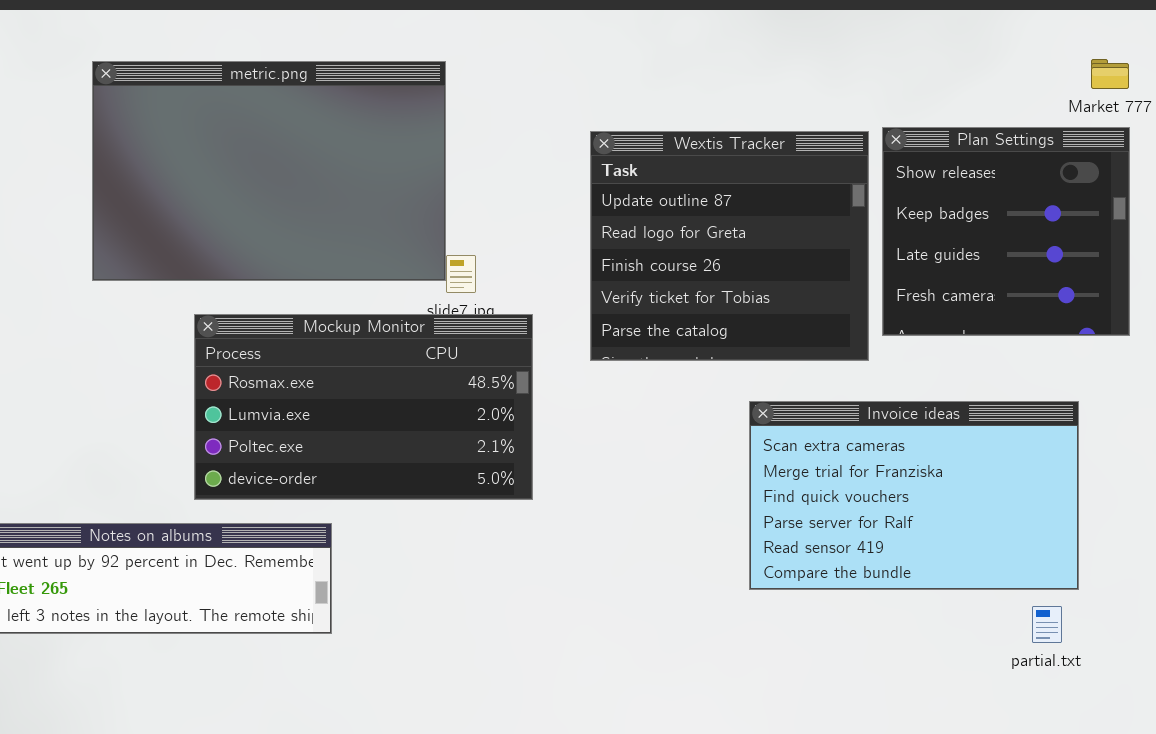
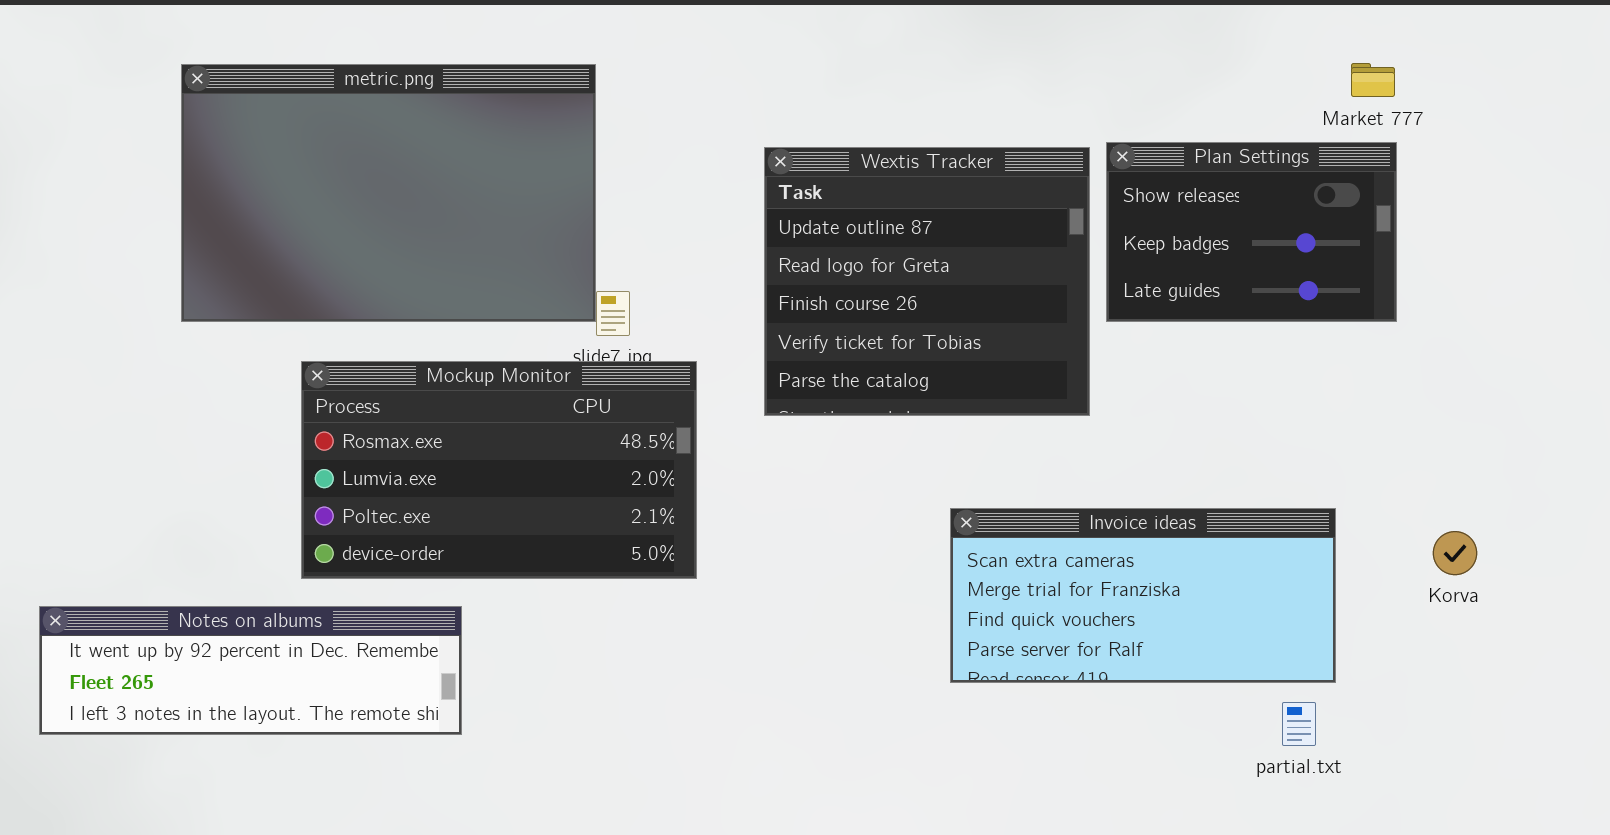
Plan Settings: [882,127,1130,336] -> [1106,142,1397,322], resized
Invoice ideas: [749,401,1079,590] -> [950,508,1336,683], resized

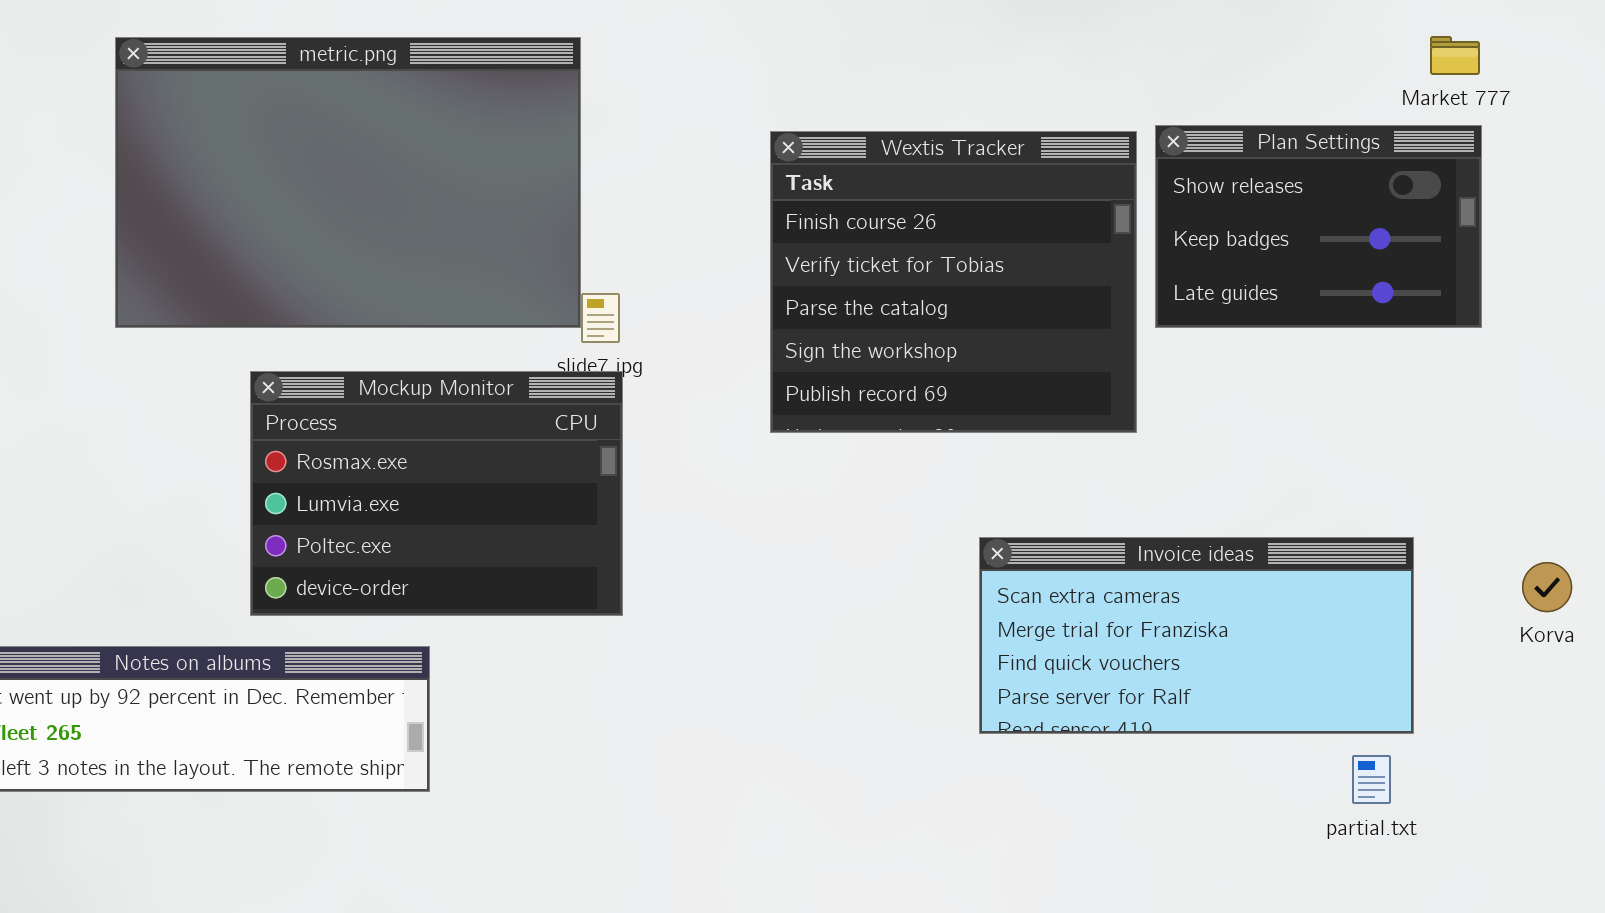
Wextis Tracker: [764,147,1090,416] -> [770,131,1137,433], scrolled down 2 rows
Mockup Monitor: [301,361,697,579] -> [250,371,623,616], resized

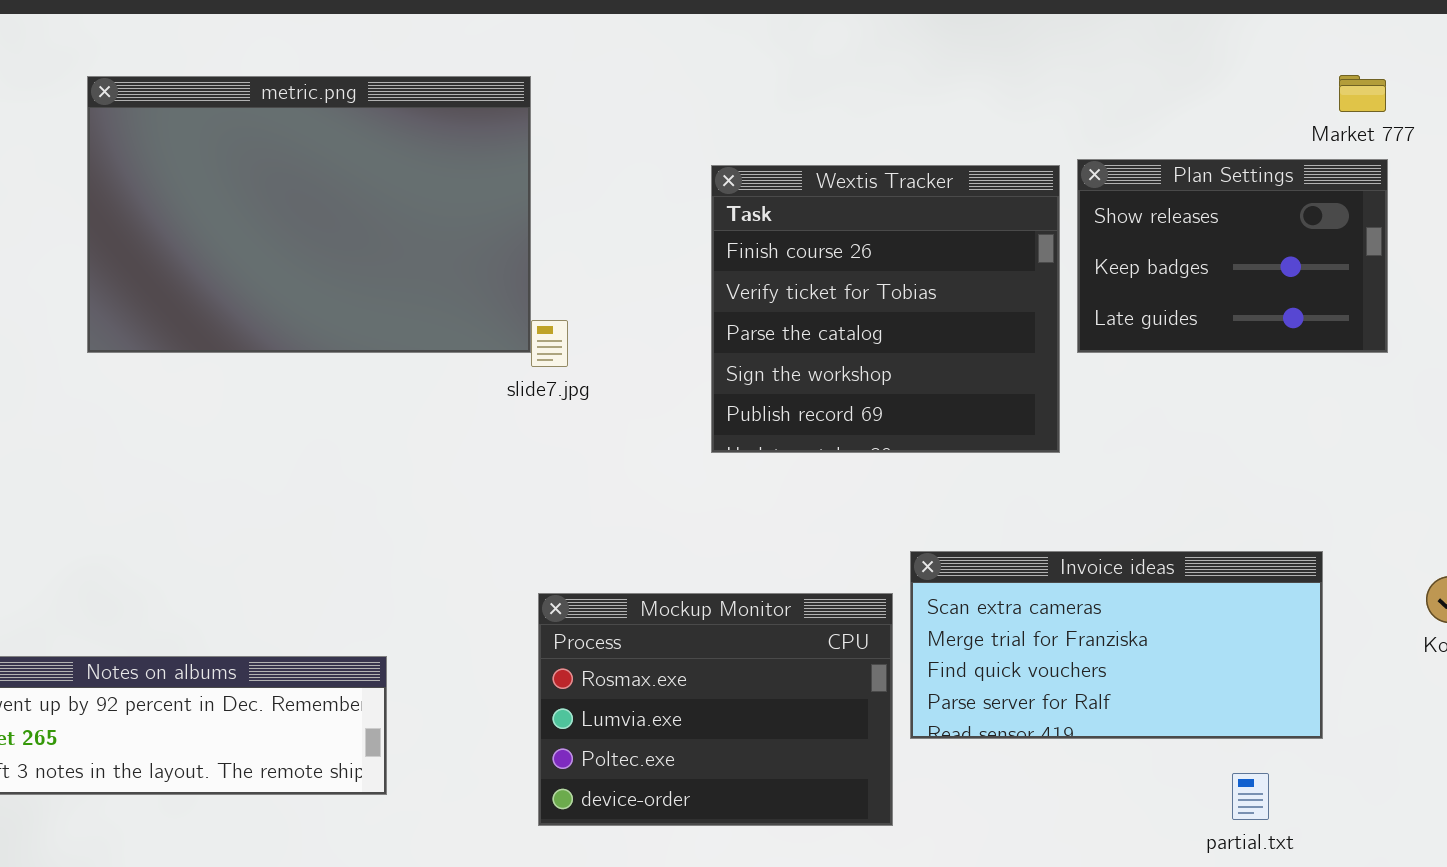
Mockup Monitor: [250,371,623,616] -> [538,593,893,826], moved
partial.txt: [1352,755,1391,804] -> [1232,773,1269,820], moved

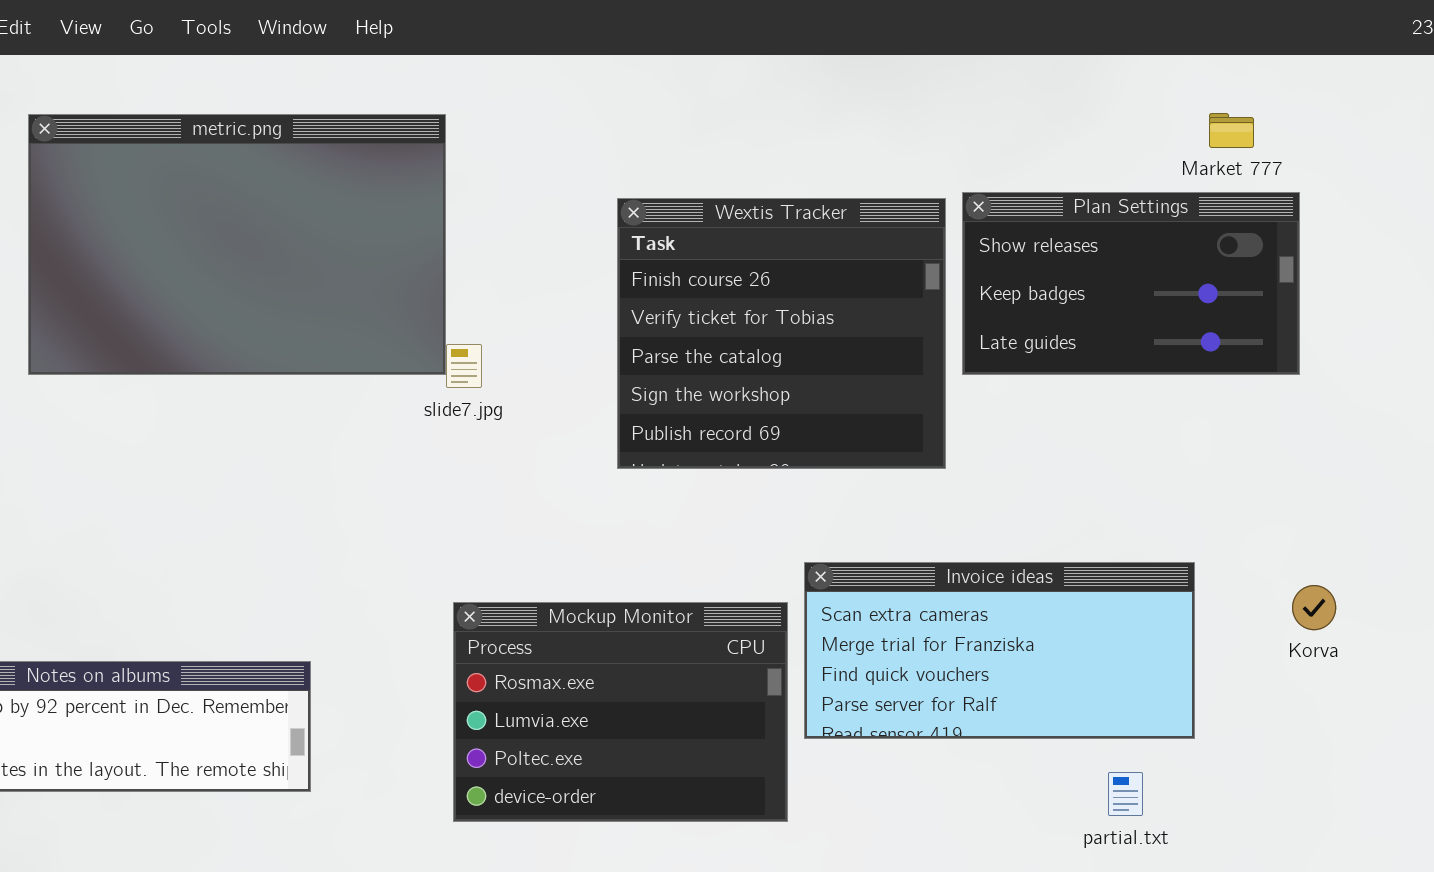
Plan Settings: [1077,159,1388,353] -> [962,192,1300,375], resized

